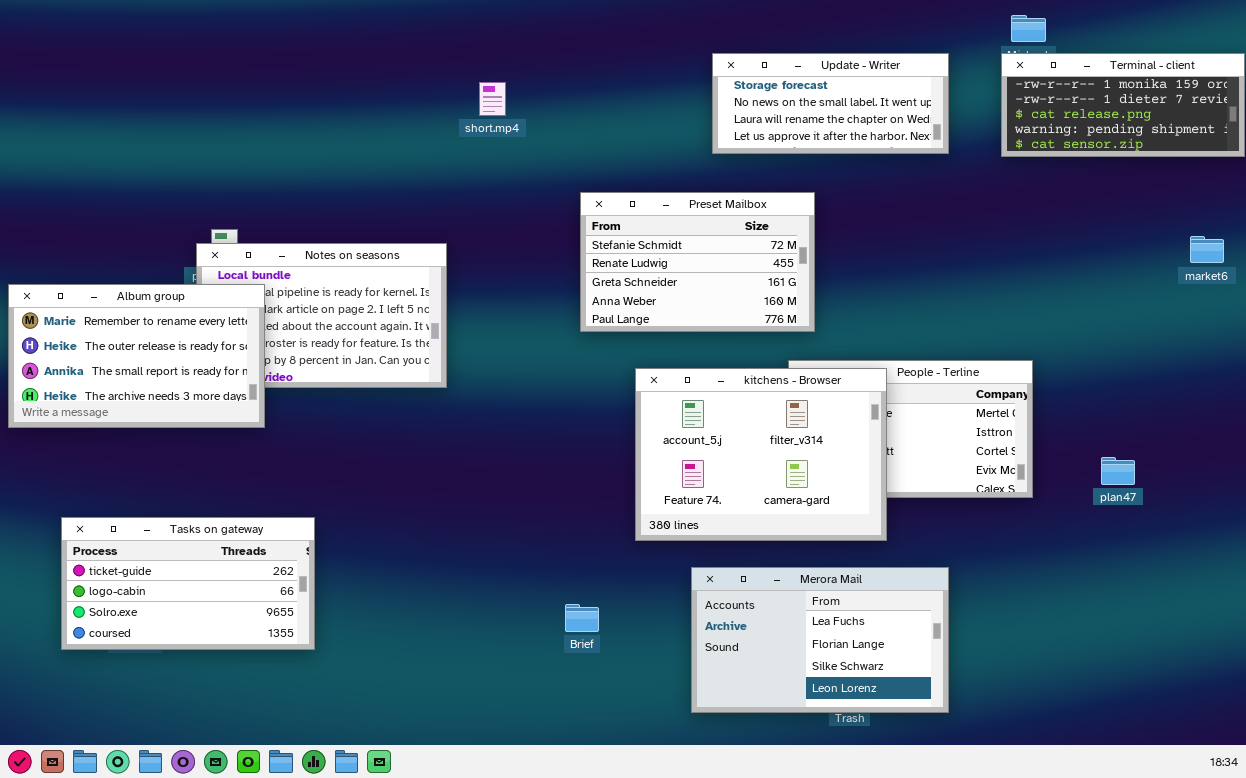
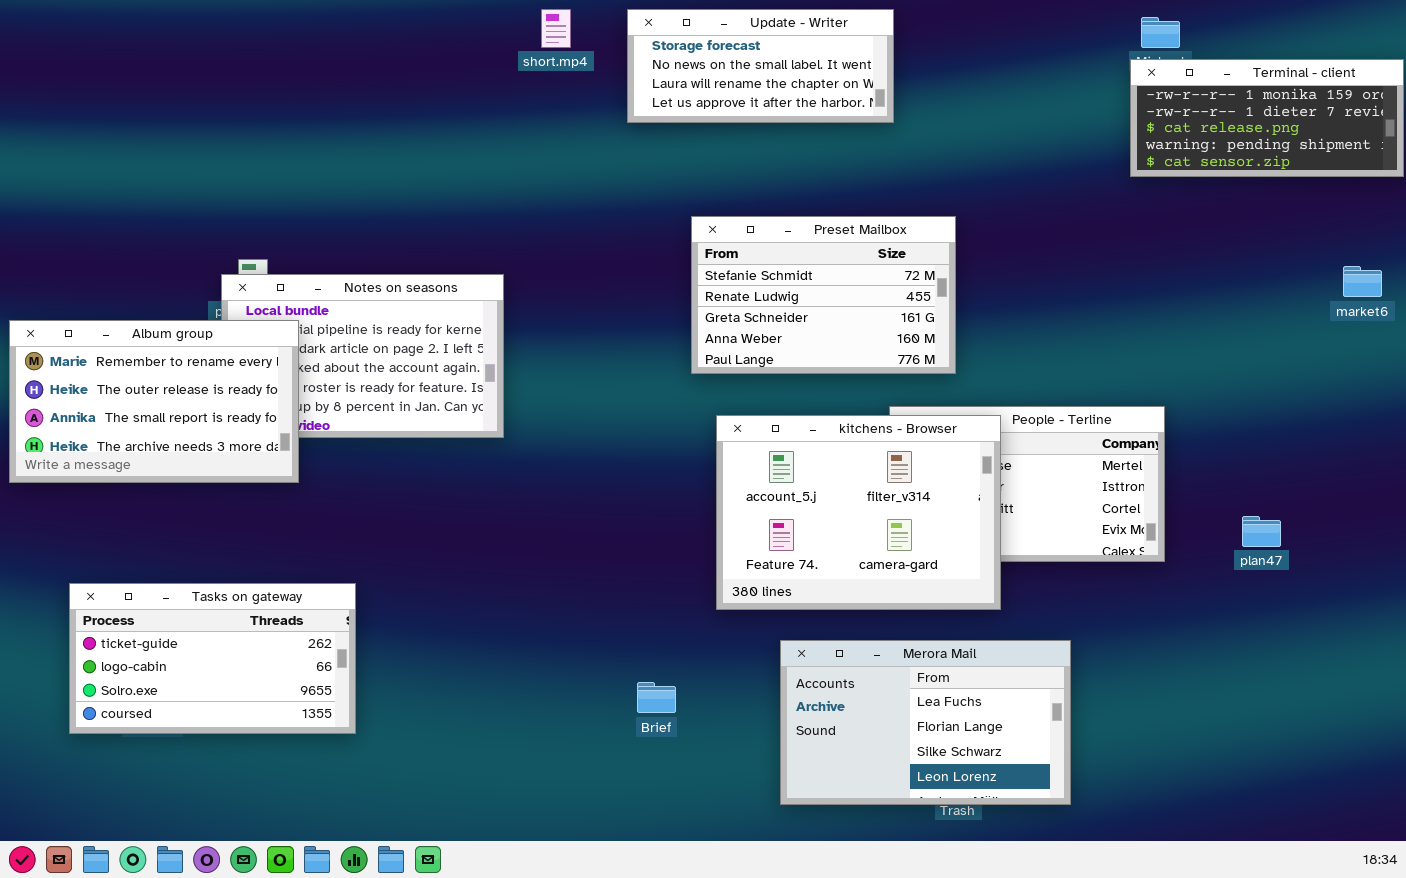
Update - Writer: [712,53,949,154] -> [627,9,894,123], moved
short.mp4: [479,82,506,116] -> [541,9,571,48], moved
Preset Mailbox: [580,192,815,332] -> [691,216,956,374], moved

